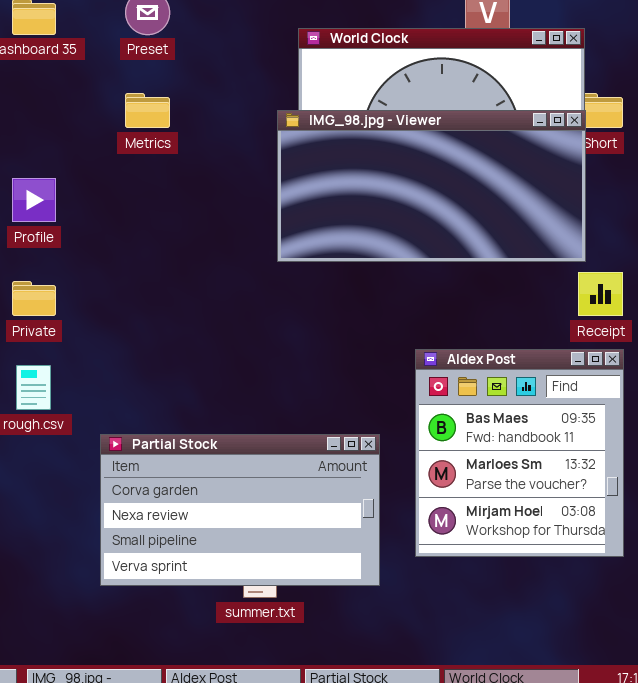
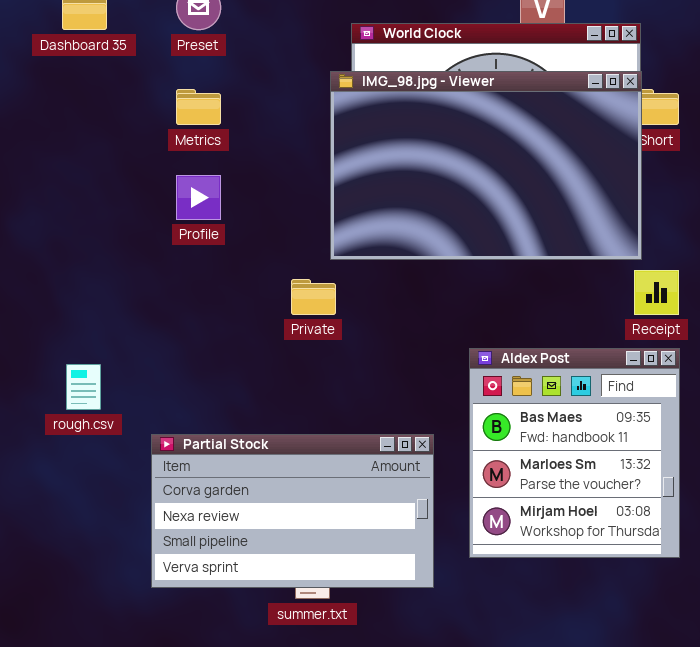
IMG_98.jpg - Viewer: [277,110,586,262] -> [330,71,642,260], resized
Profile: [12,178,56,222] -> [176,175,221,220], moved
Private: [12,281,56,316] -> [291,279,336,315], moved

